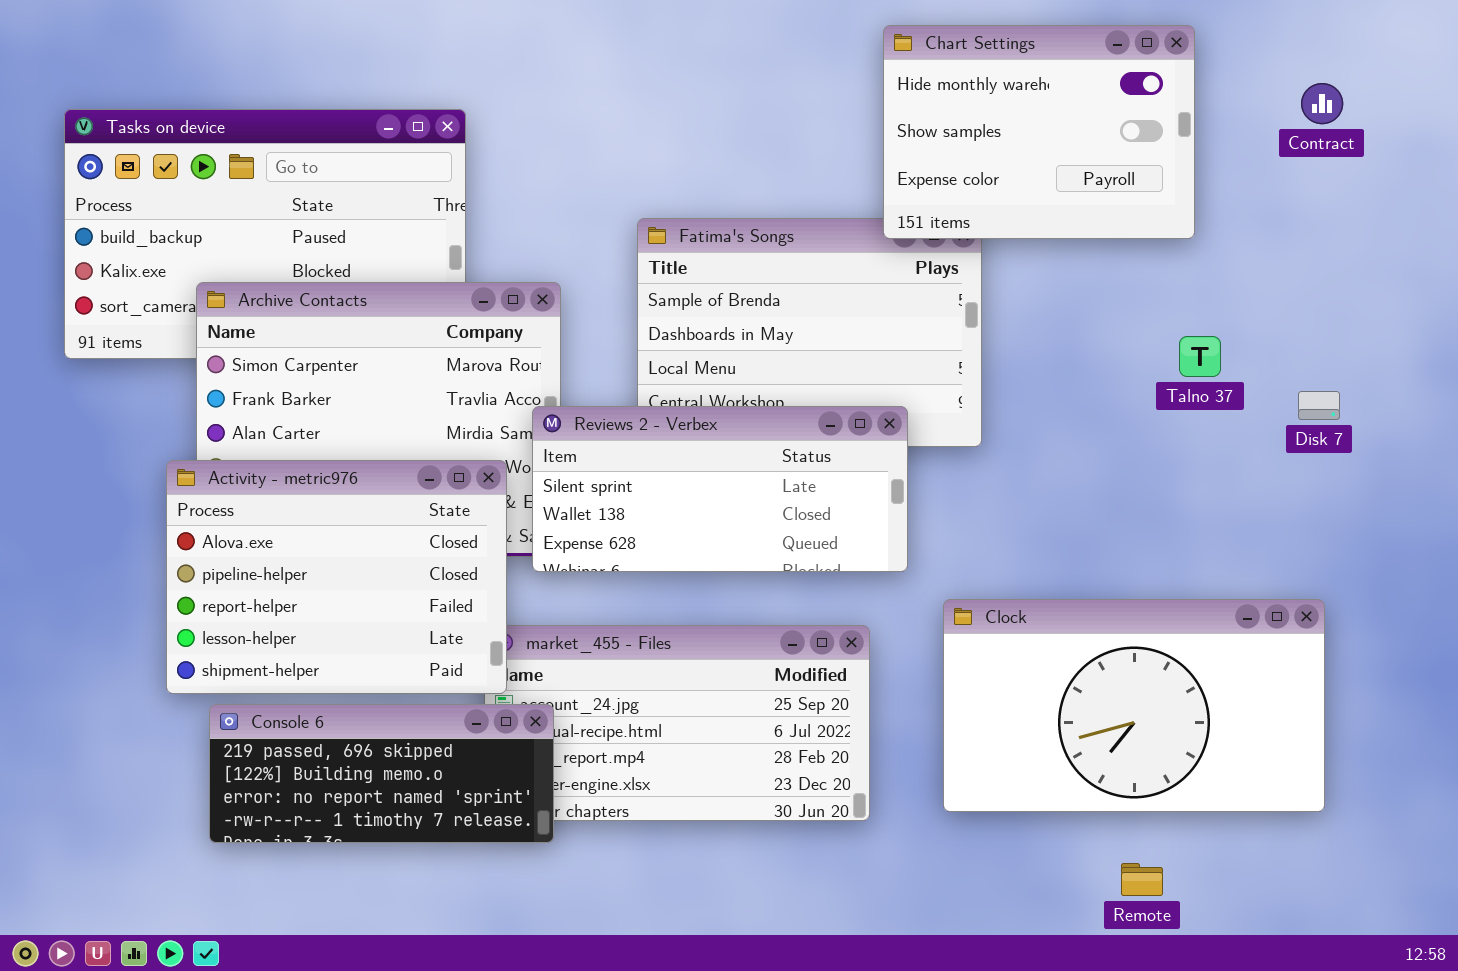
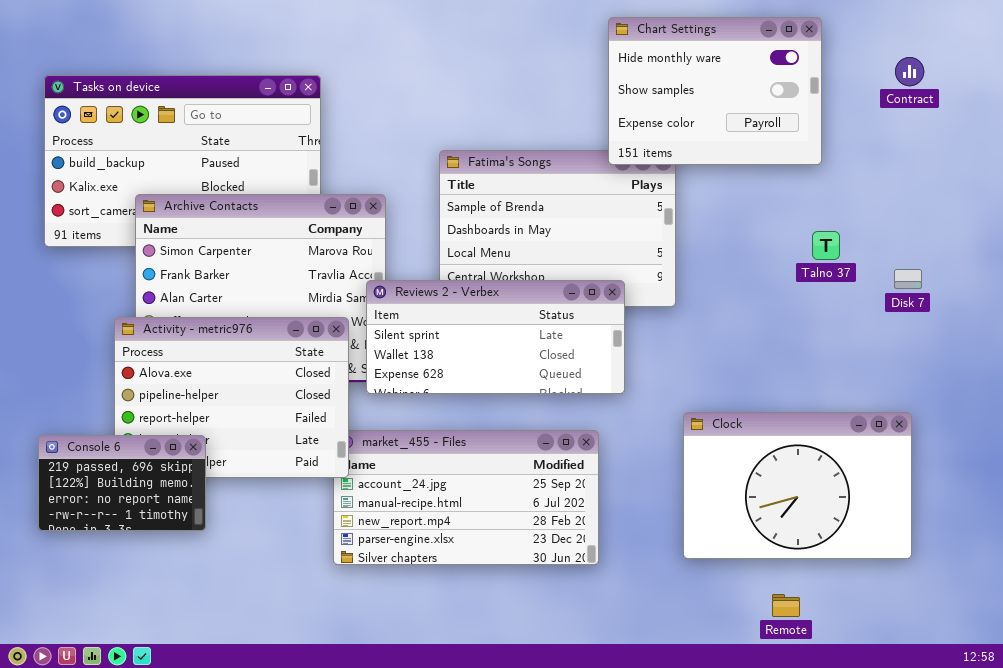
Clock: [943,599,1325,812] -> [683,412,912,559], resized
Console 6: [209,704,554,843] -> [38,435,206,531], moved, resized

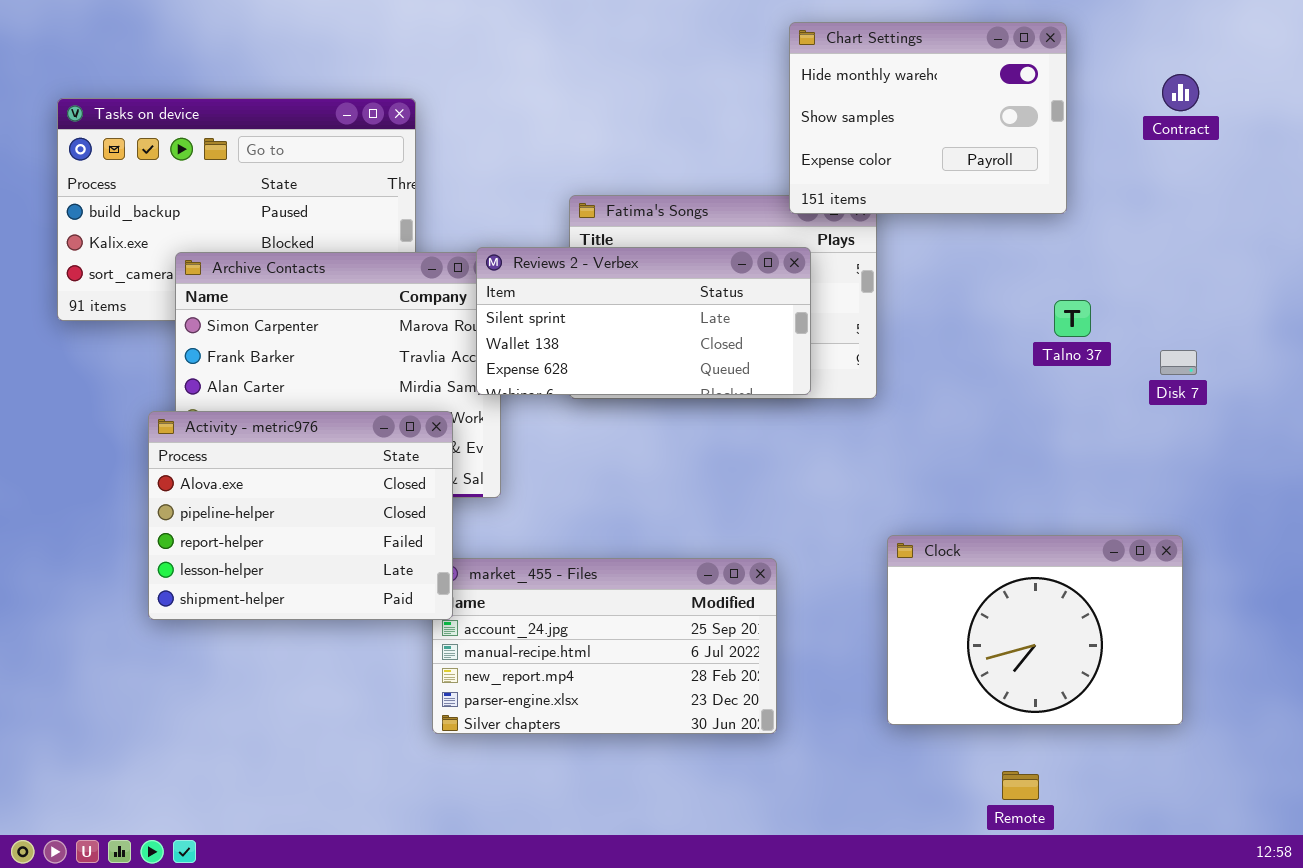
Reviews 2 - Verbex: [366,280,625,394] -> [476,247,811,395], moved
Console 6: [38,435,206,531] -> none, closed

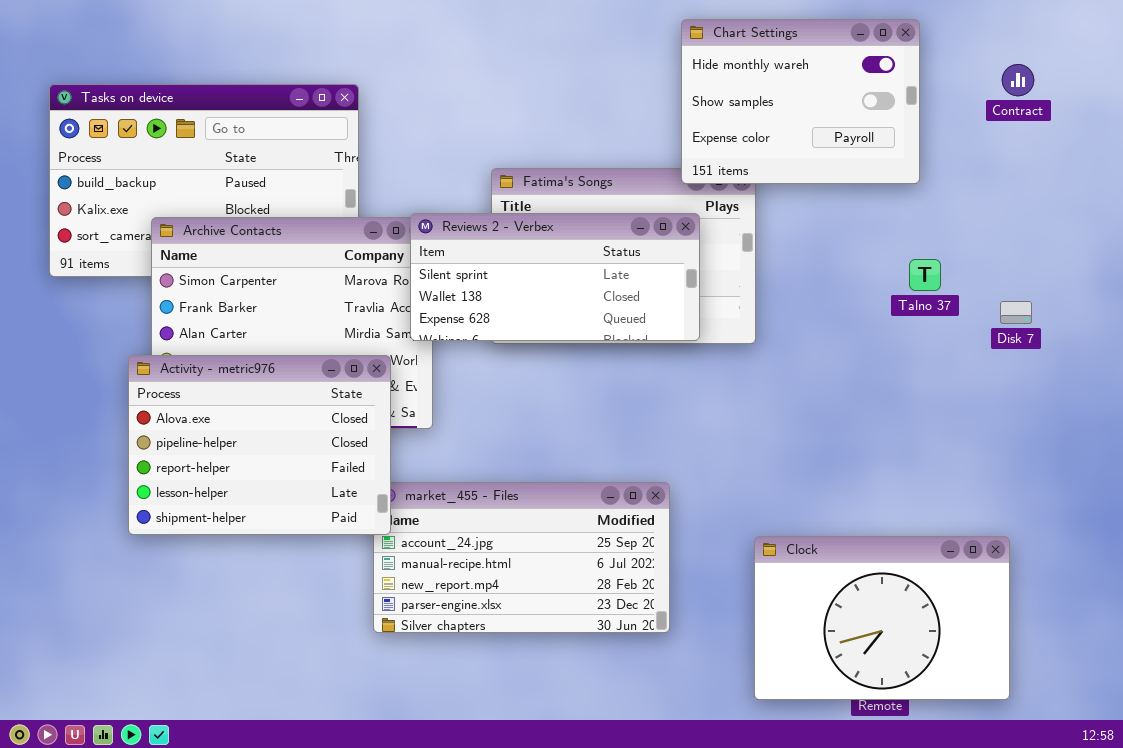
Clock: [887,535,1183,725] -> [754,536,1010,700], moved

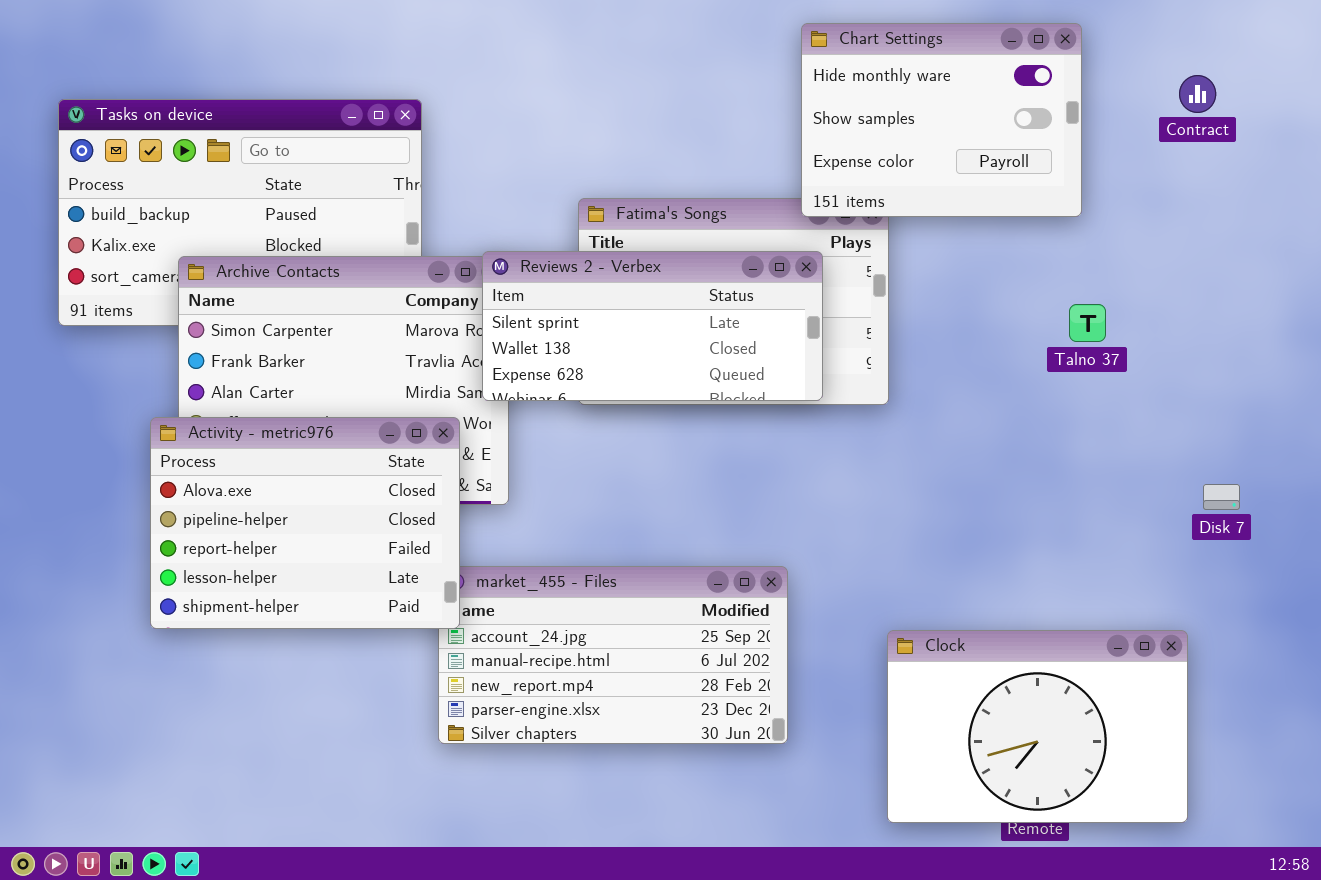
Disk 7: [1000,301,1032,324] -> [1203,484,1240,510], moved

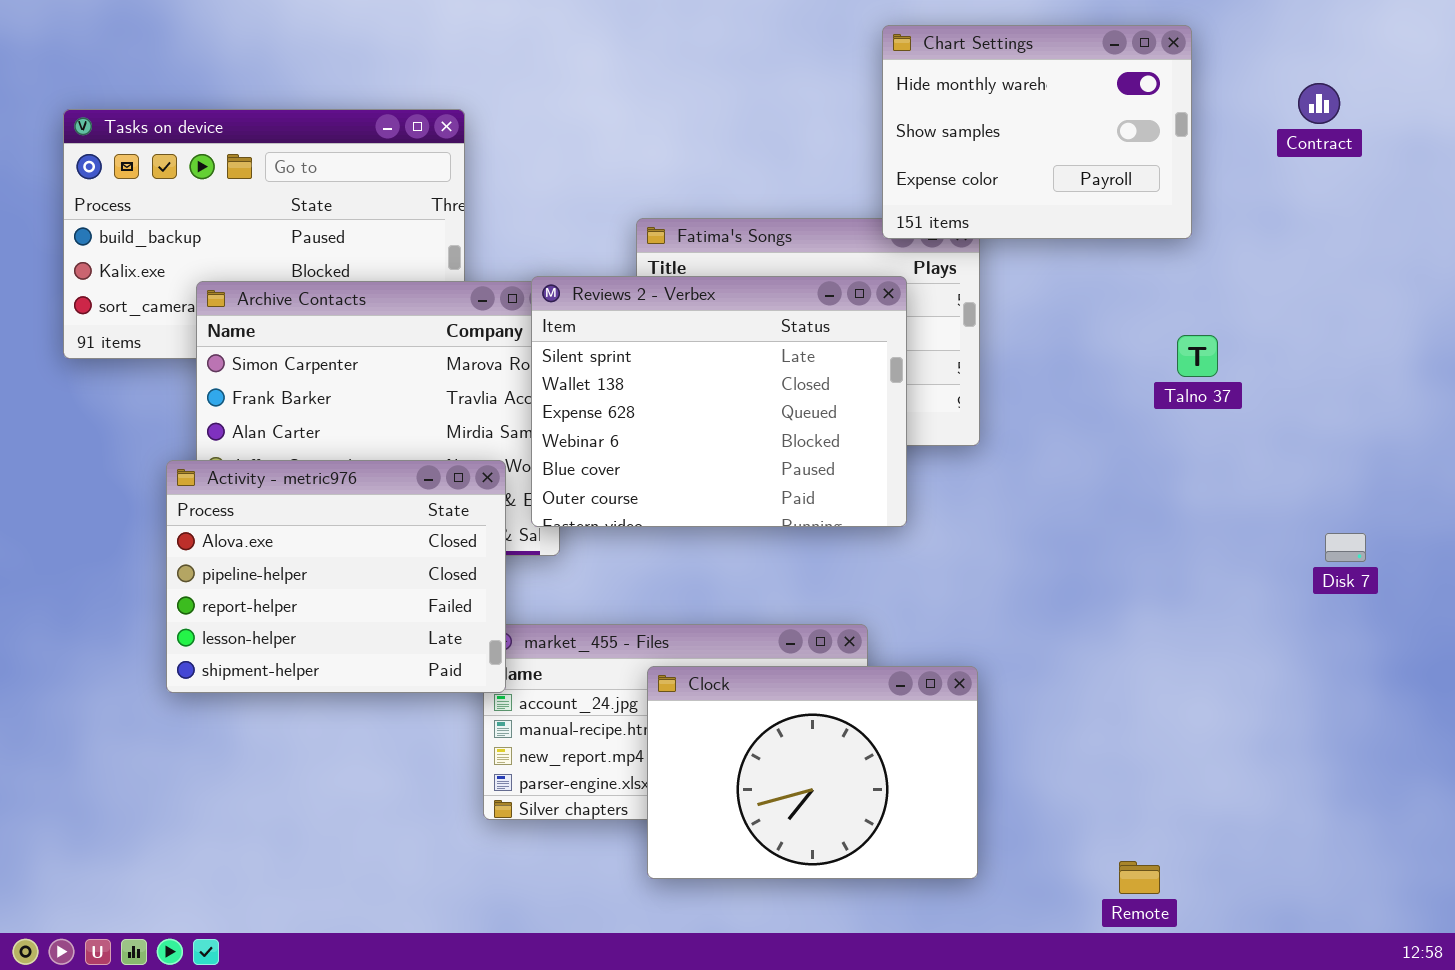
Reviews 2 - Verbex: [482,251,823,401] -> [531,276,907,527], resized
Clock: [887,630,1188,823] -> [647,666,978,879], moved

